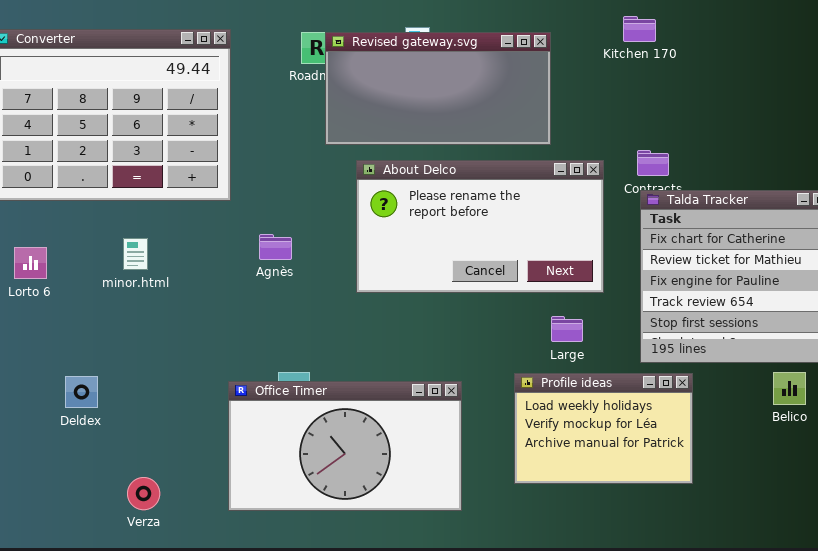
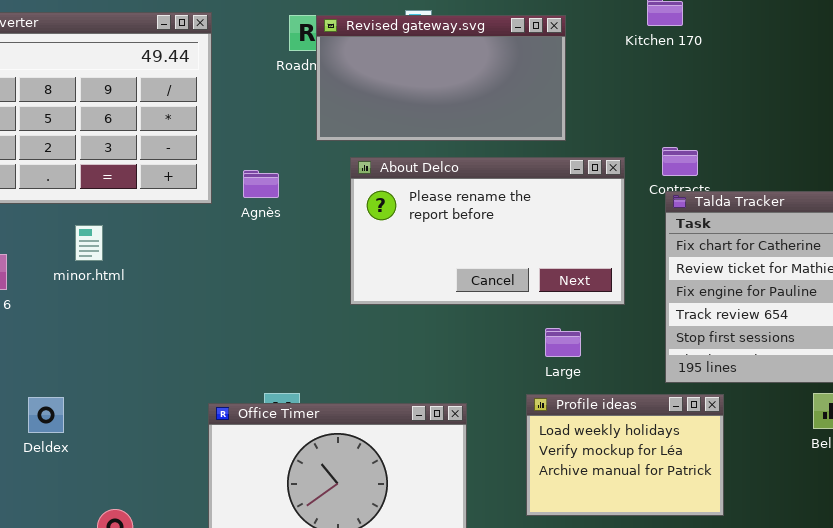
Agnès: [259,234,292,260] -> [243,170,279,198], moved
minor.html: [123,238,148,270] -> [75,225,103,261], moved
Large: [551,316,583,342] -> [545,328,581,357], moved

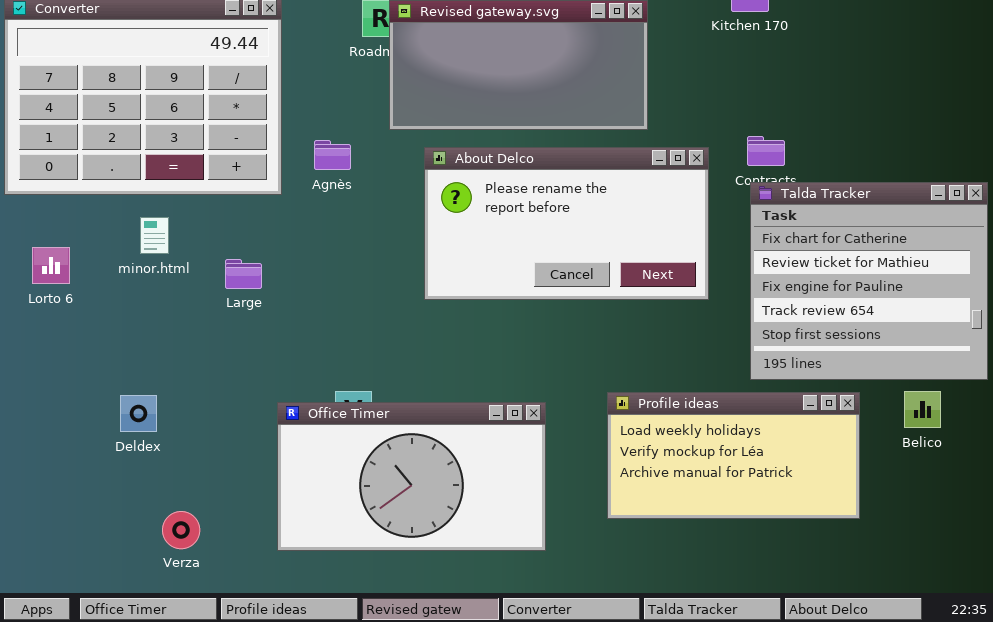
Agnès: [243,170,279,198] -> [314,140,351,170], moved
Large: [545,328,581,357] -> [225,259,262,289], moved
Profile ideas: [526,394,724,516] -> [607,392,860,519], resized
Deldex: [28,397,64,433] -> [120,395,157,432], moved

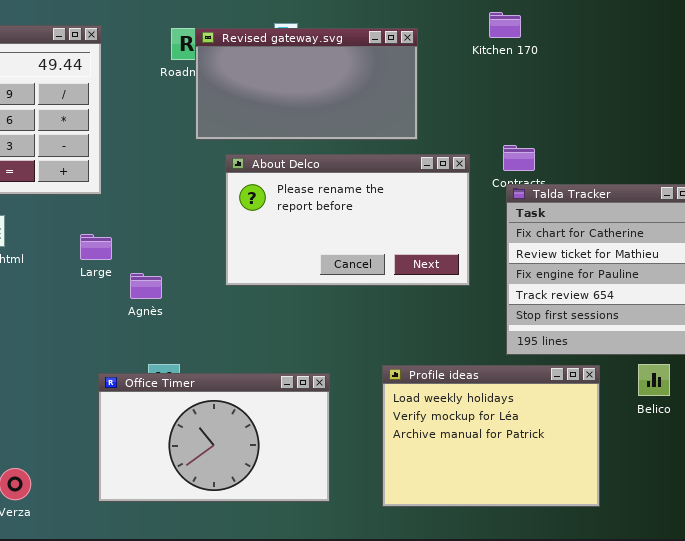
Agnès: [314,140,351,170] -> [130,273,162,299], moved
Large: [225,259,262,289] -> [80,234,112,260], moved
Profile ideas: [607,392,860,519] -> [382,365,600,507], resized

